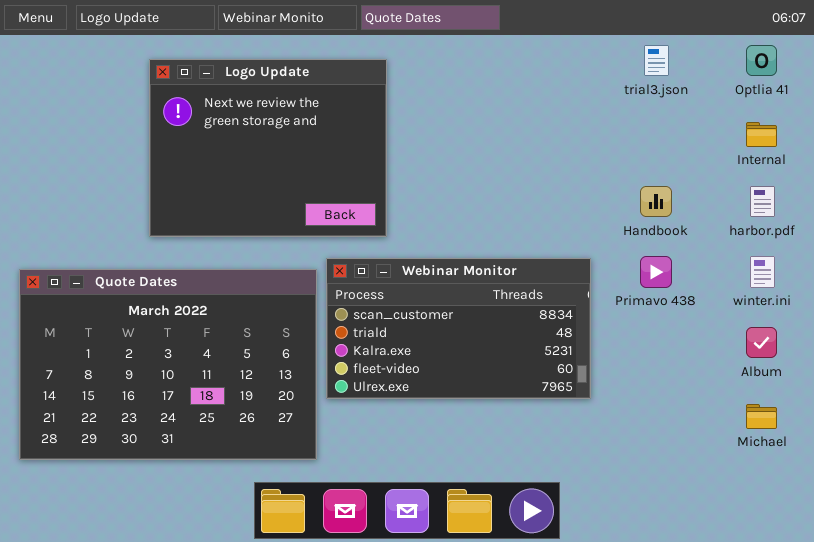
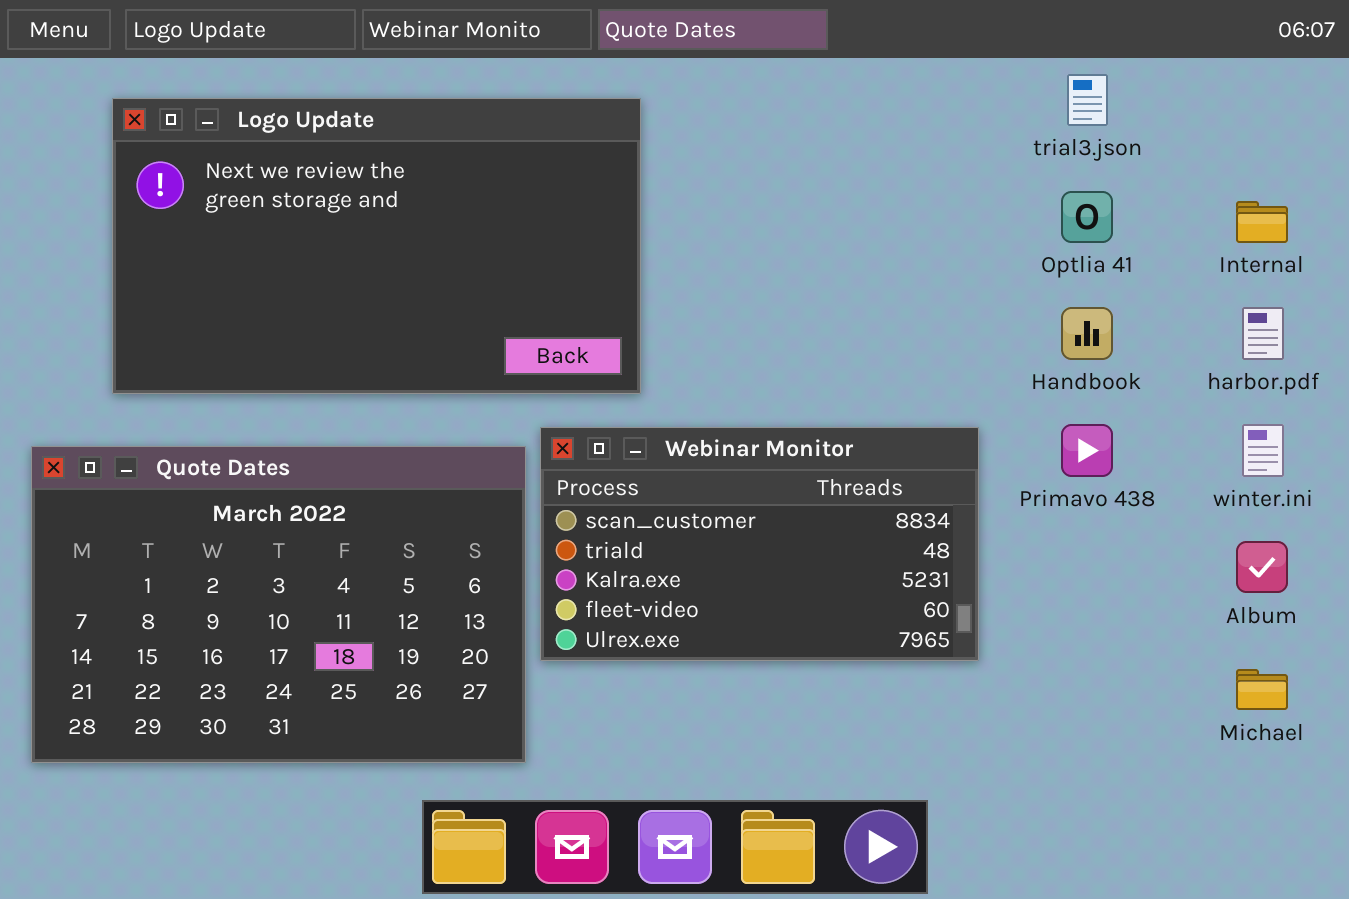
Optlia 41: [746,45,777,76] -> [1061,191,1113,243], moved
Logo Update: [149,59,387,237] -> [112,98,641,394], resized

